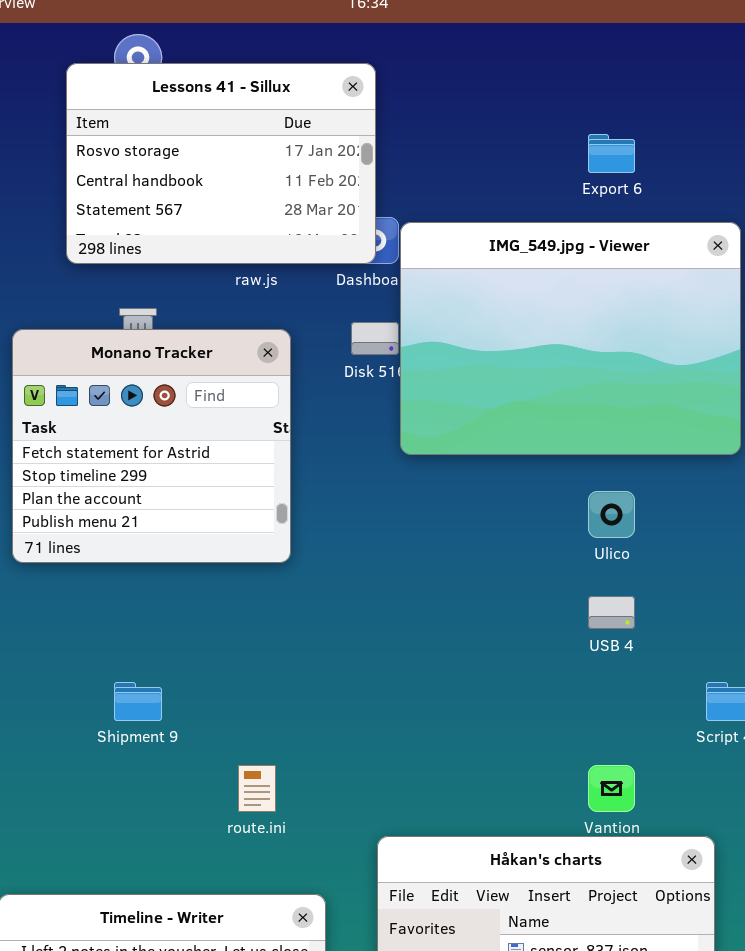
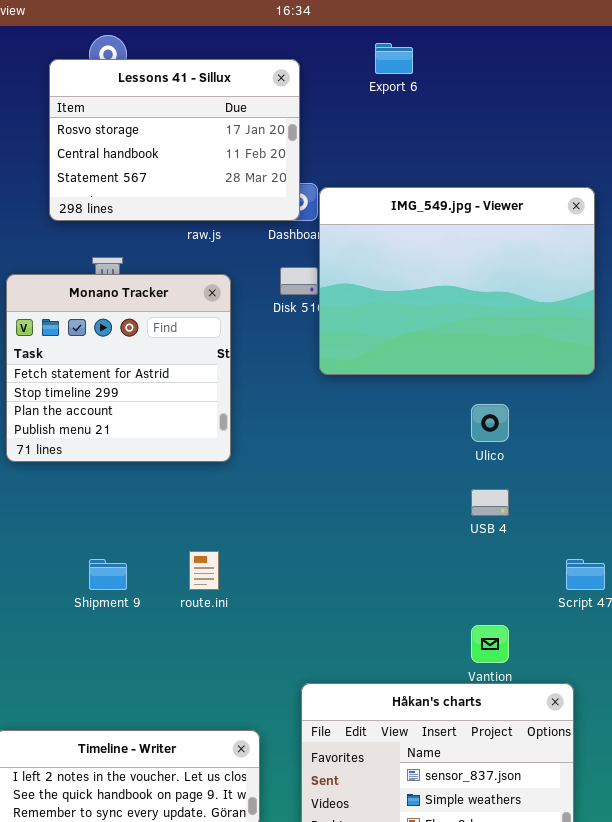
Export 6: [588,134,635,173] -> [375,43,413,74], moved
route.ini: [238,765,276,812] -> [189,551,219,590], moved

